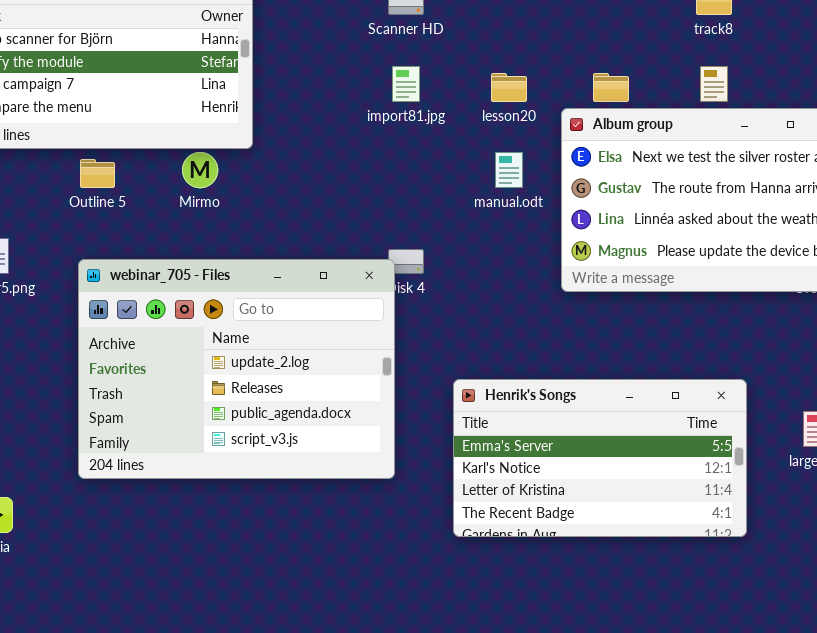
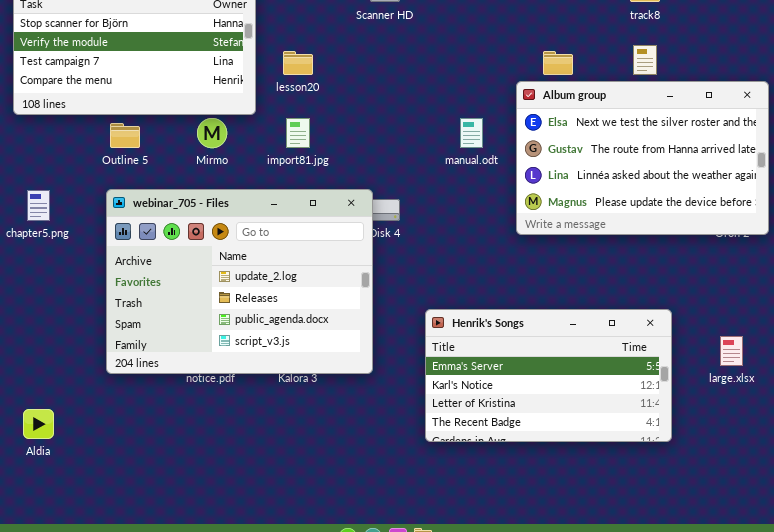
import81.jpg: [392,66,420,102] -> [286,118,310,148], moved
lesson20: [491,73,527,102] -> [283,51,313,75], moved
webinar_705 - Files: [78,259,395,479] -> [106,189,373,374], moved

